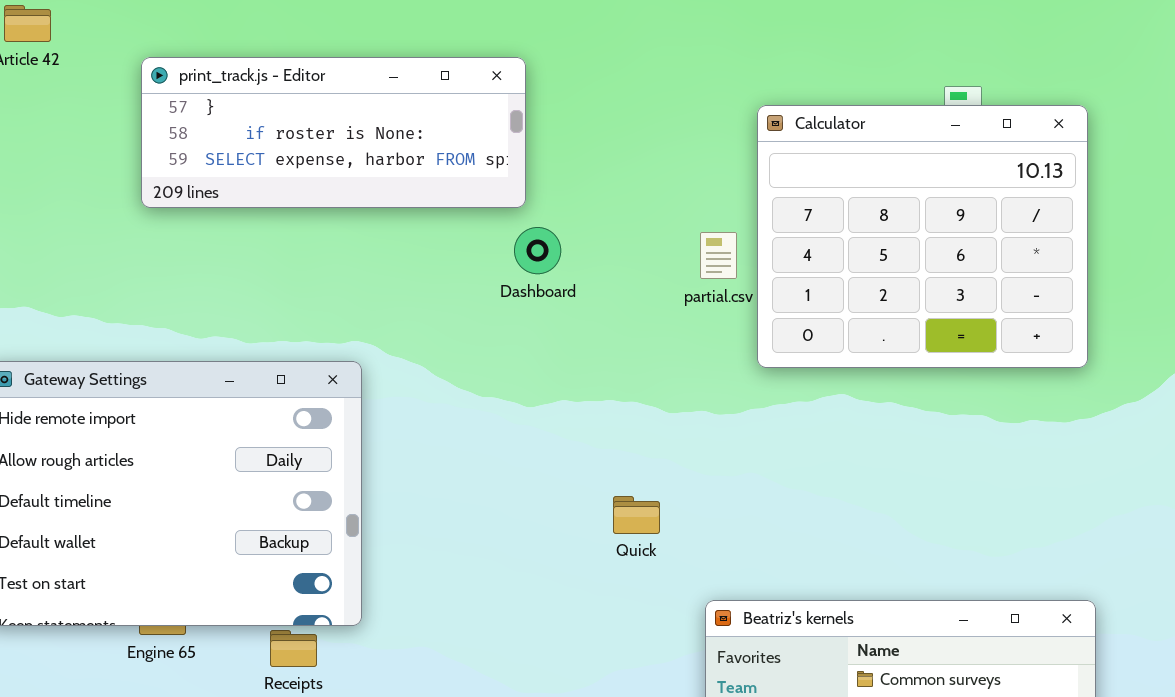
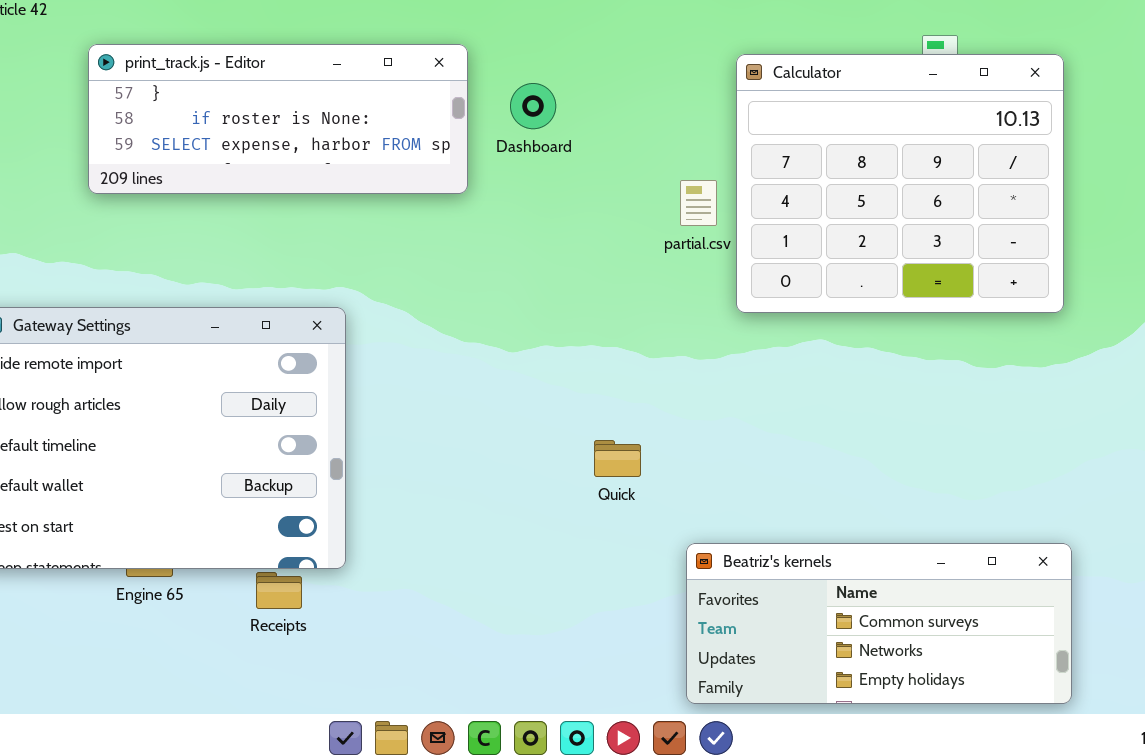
print_track.js - Editor: [141,57,526,208] -> [88,44,468,194], moved
Dashboard: [514,227,561,274] -> [510,83,556,129], moved

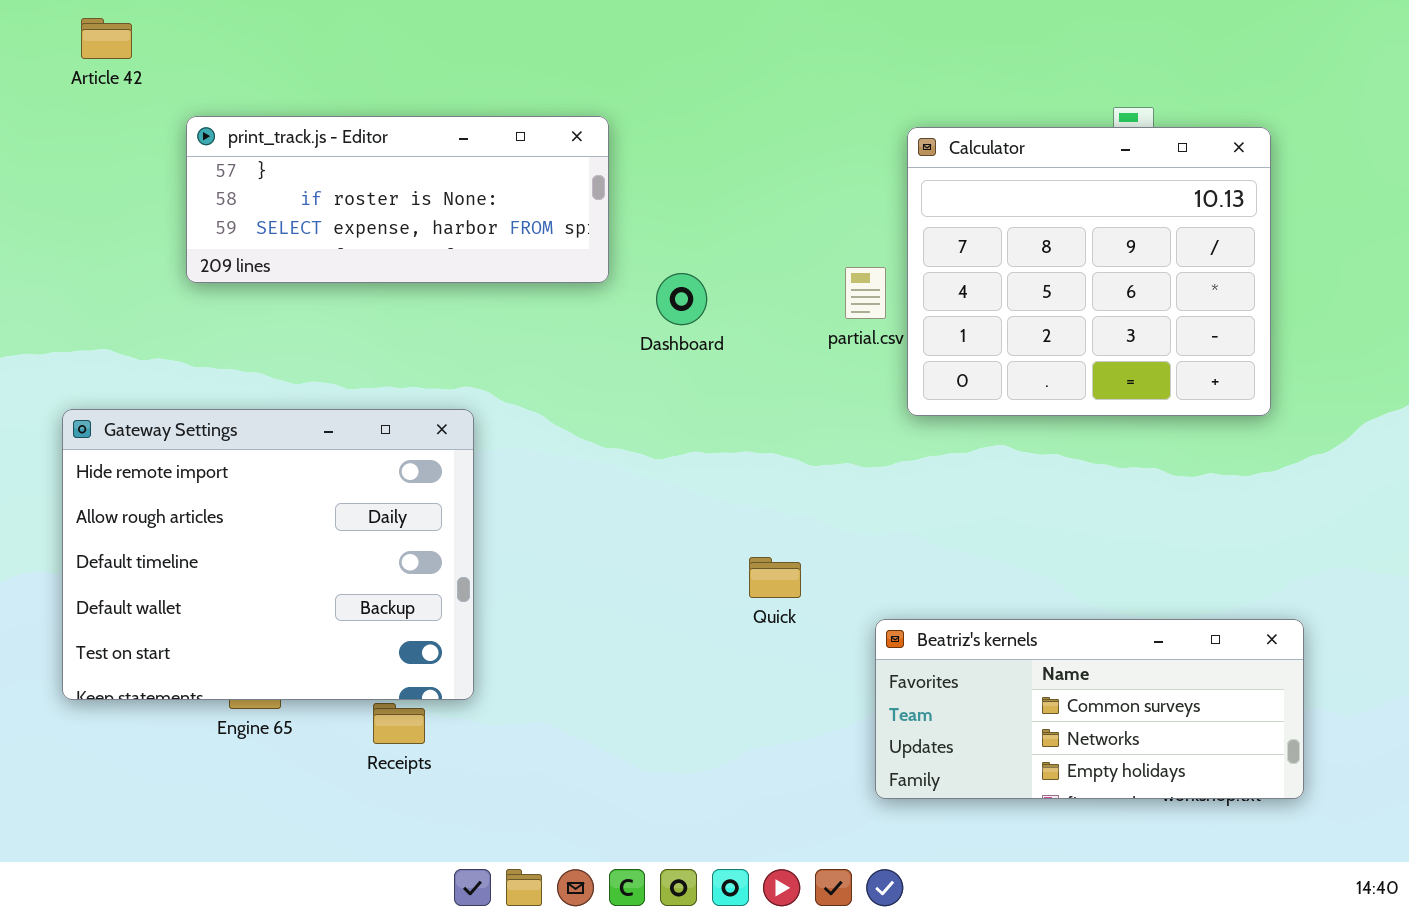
Dashboard: [510,83,556,129] -> [656,273,707,325], moved
Beatriz's kernels: [686,543,1072,704] -> [875,619,1304,799], moved

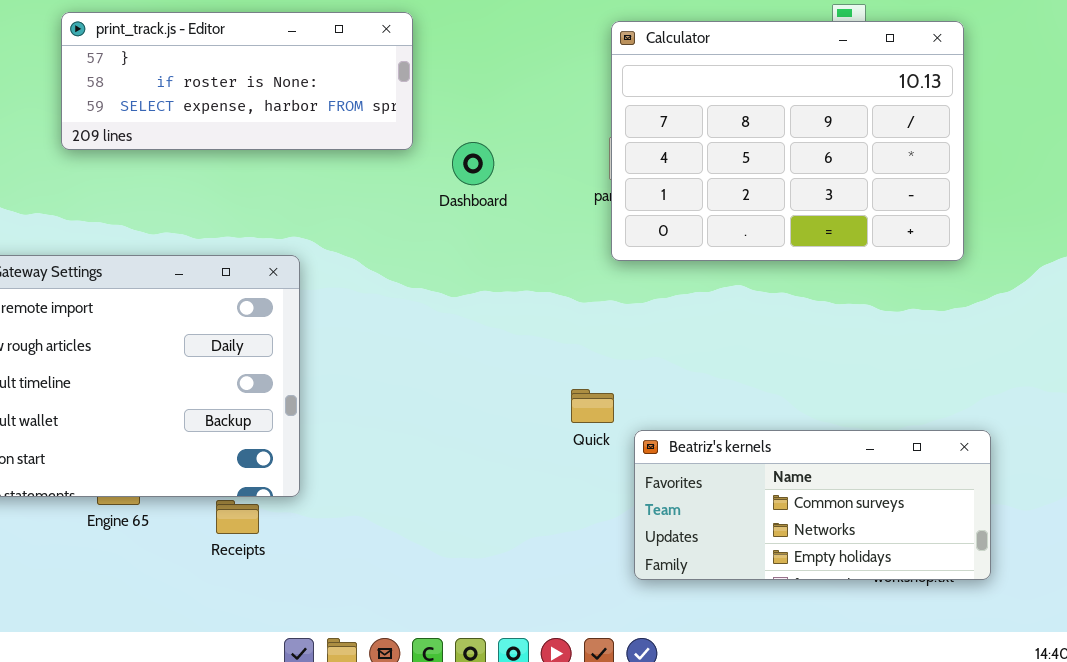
Calculator: [907,127,1271,416] -> [611,21,964,261], resized
Quick: [749,557,801,598] -> [571,389,614,423], moved

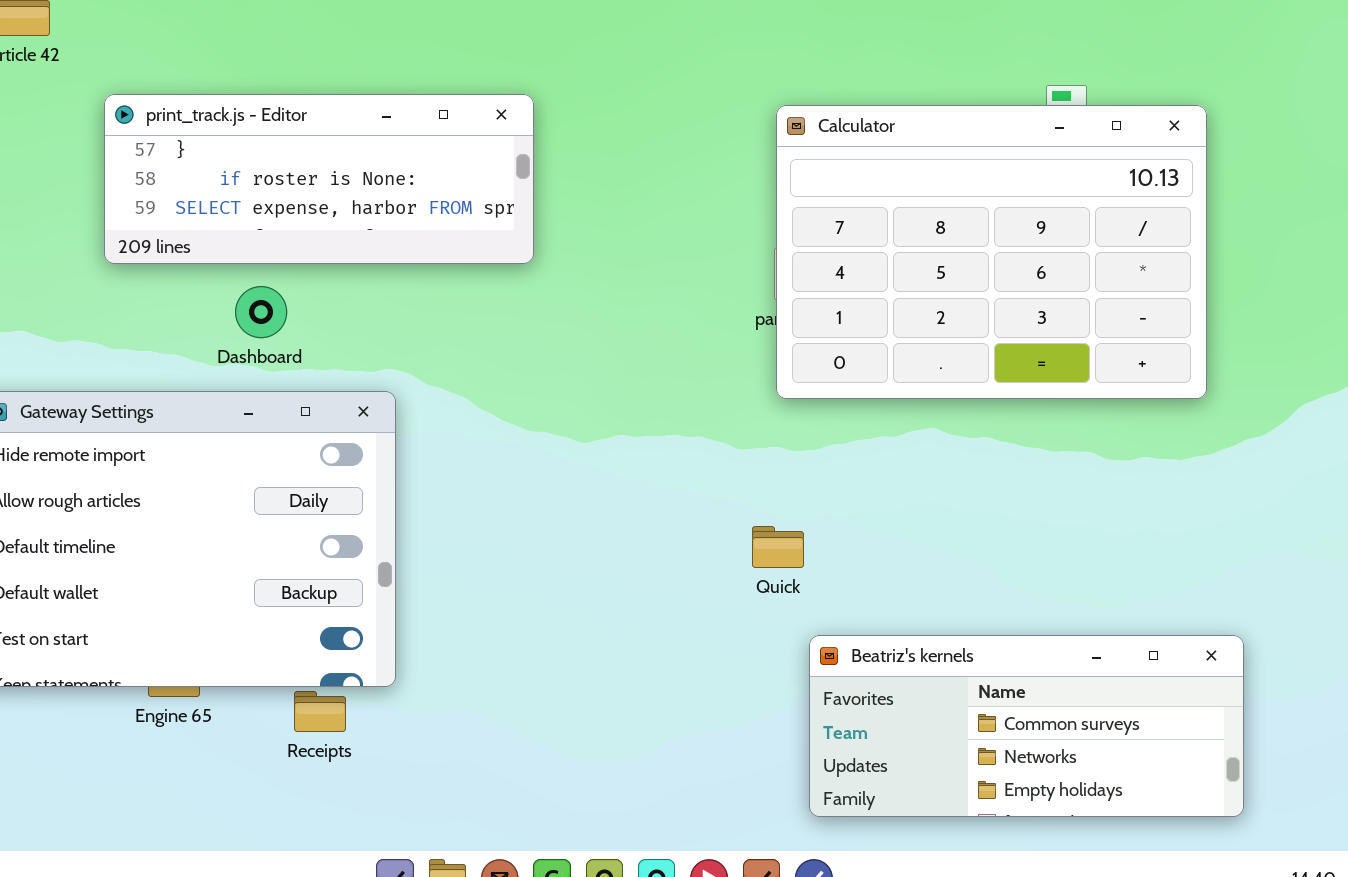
Dashboard: [452,142,494,185] -> [235,286,287,338], moved
Quick: [571,389,614,423] -> [752,526,804,568], moved
Beatriz's kernels: [634,430,991,580] -> [809,635,1244,817], moved

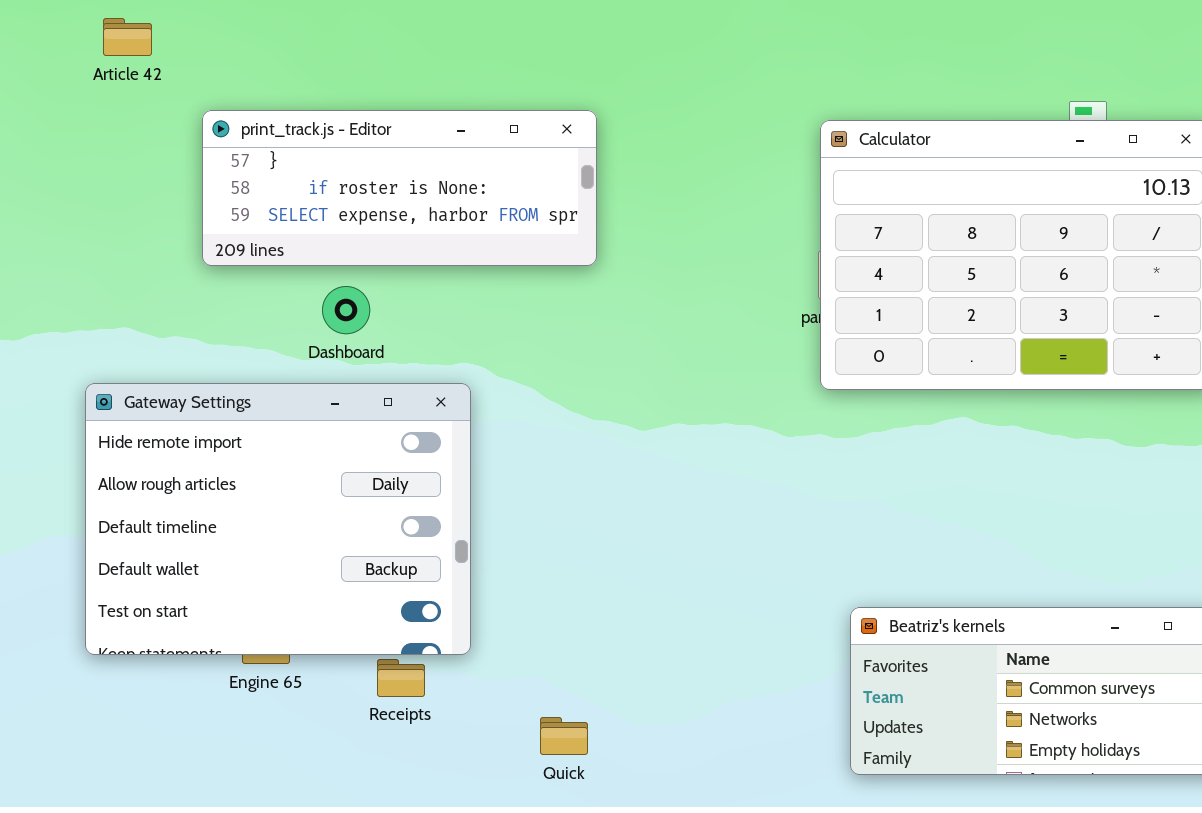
Quick: [752,526,804,568] -> [540,717,588,755], moved

